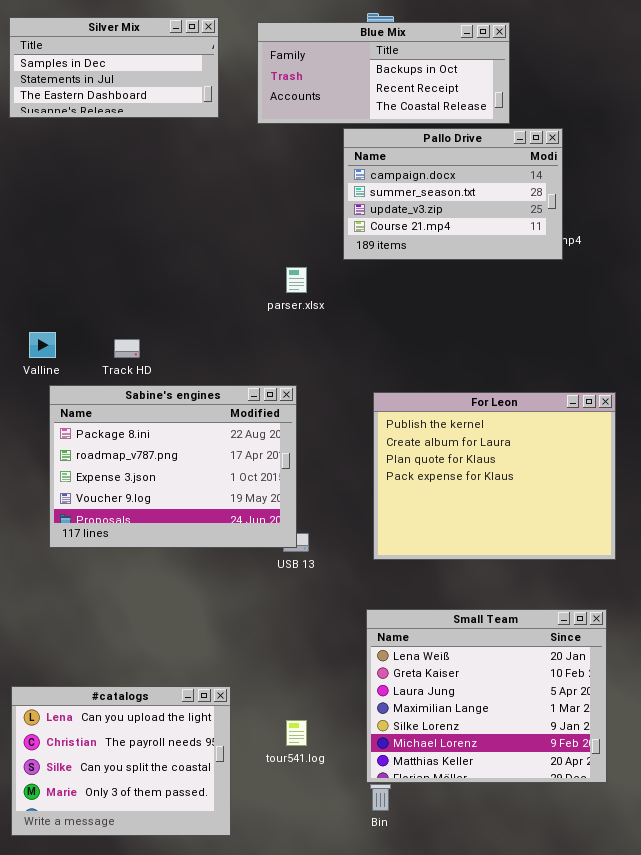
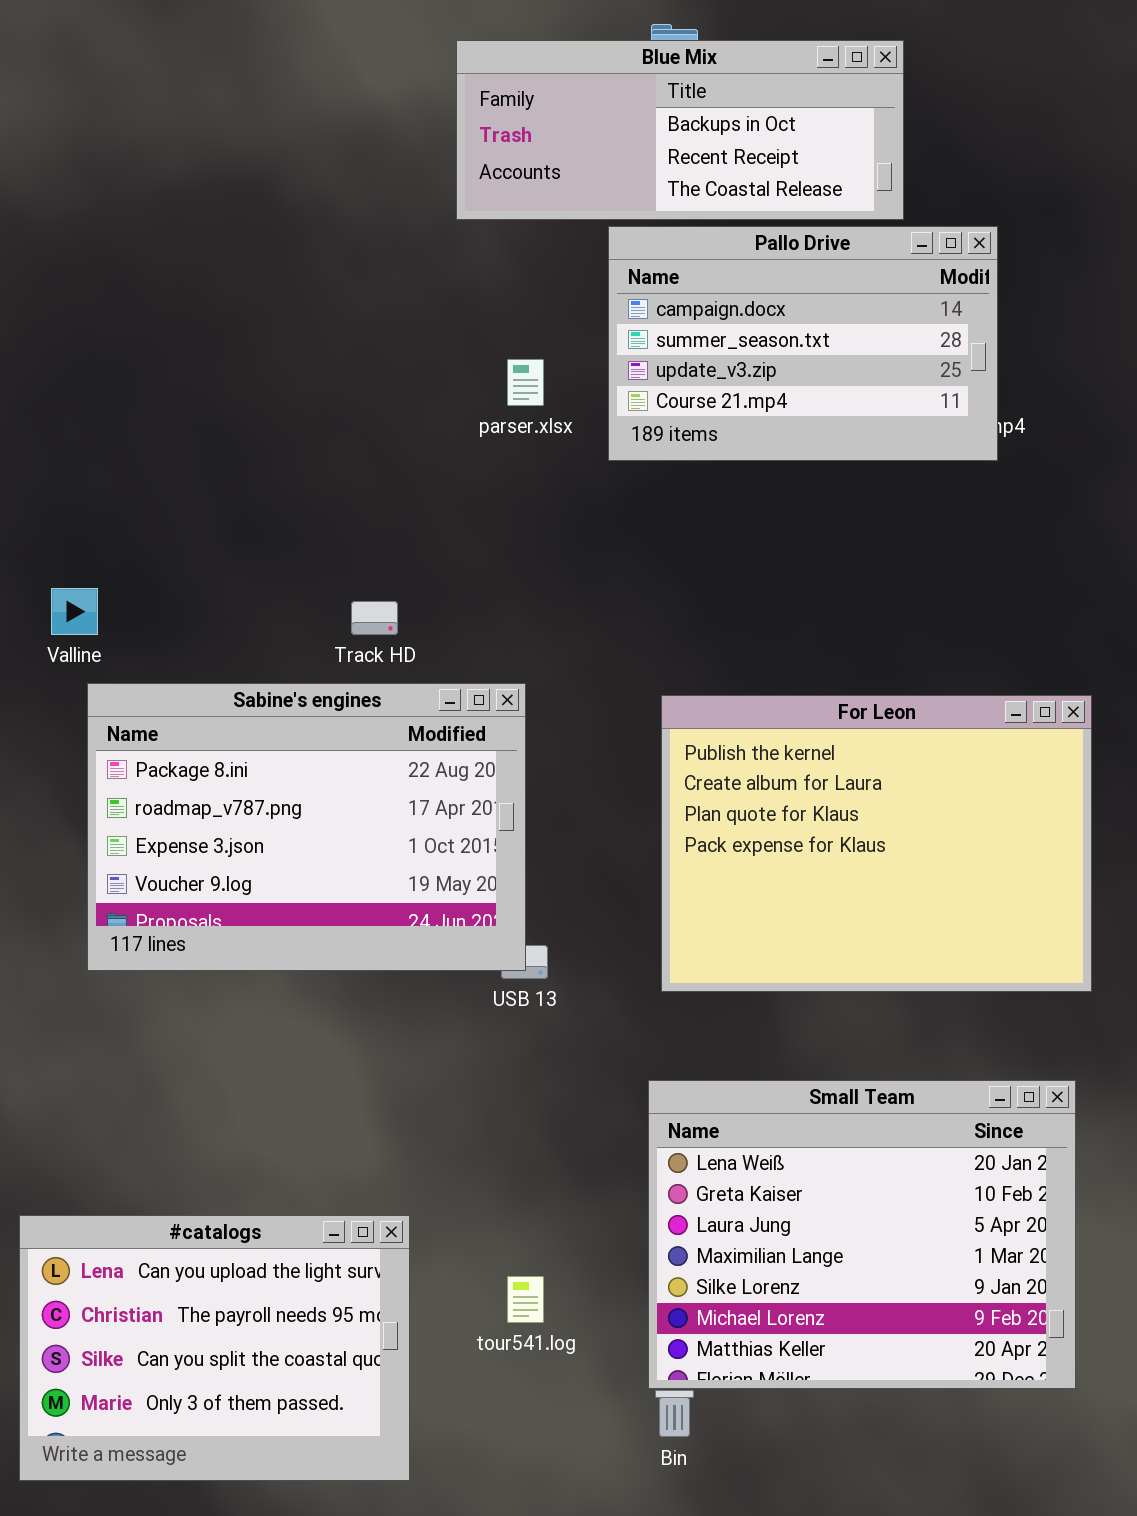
Silver Mix: [9,17,219,118] -> none, closed
parser.xlsx: [286,267,307,293] -> [507,359,544,406], moved
Track HD: [114,339,140,358] -> [351,601,398,635], moved

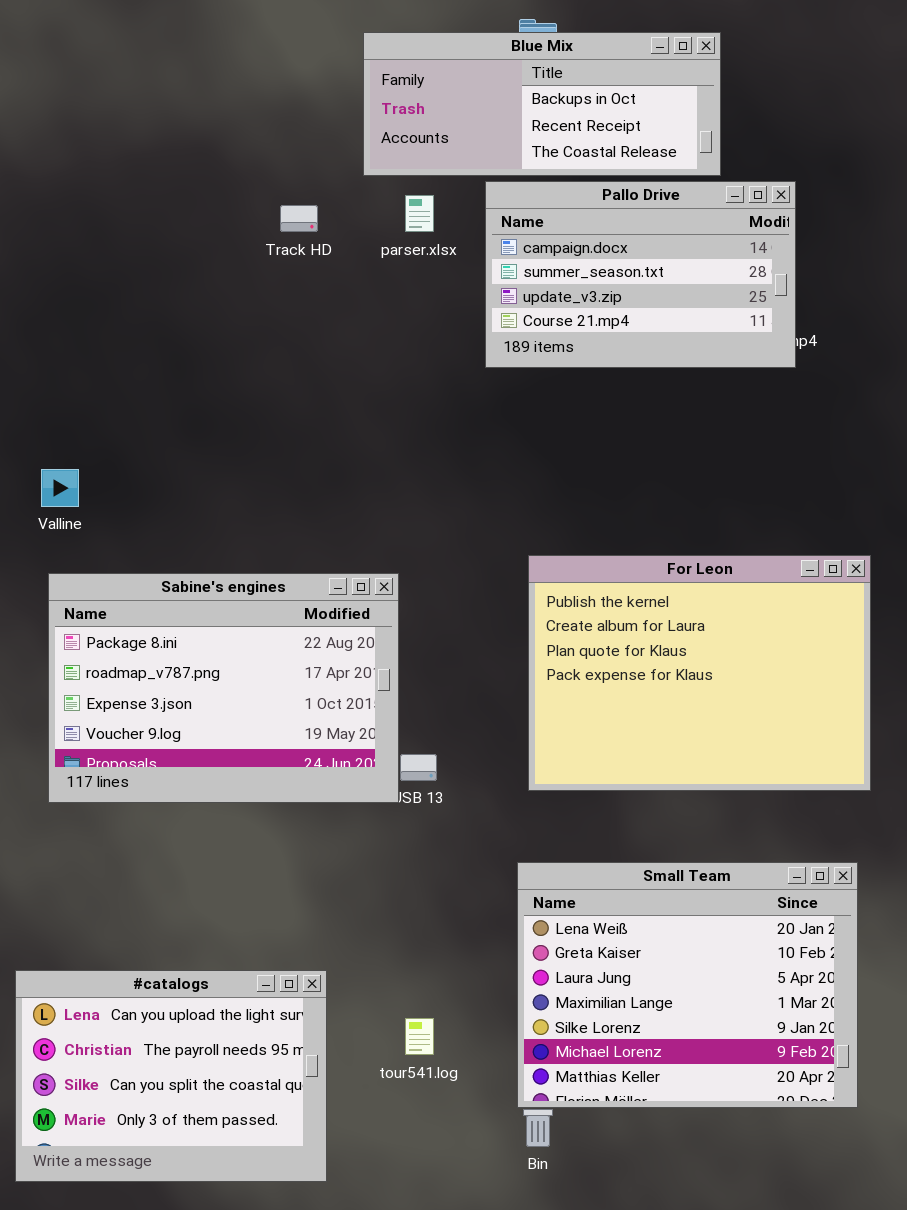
parser.xlsx: [507,359,544,406] -> [405,195,434,232], moved
Track HD: [351,601,398,635] -> [280,205,318,232], moved
Sabine's engines: [87,683,526,971] -> [48,573,399,803], moved

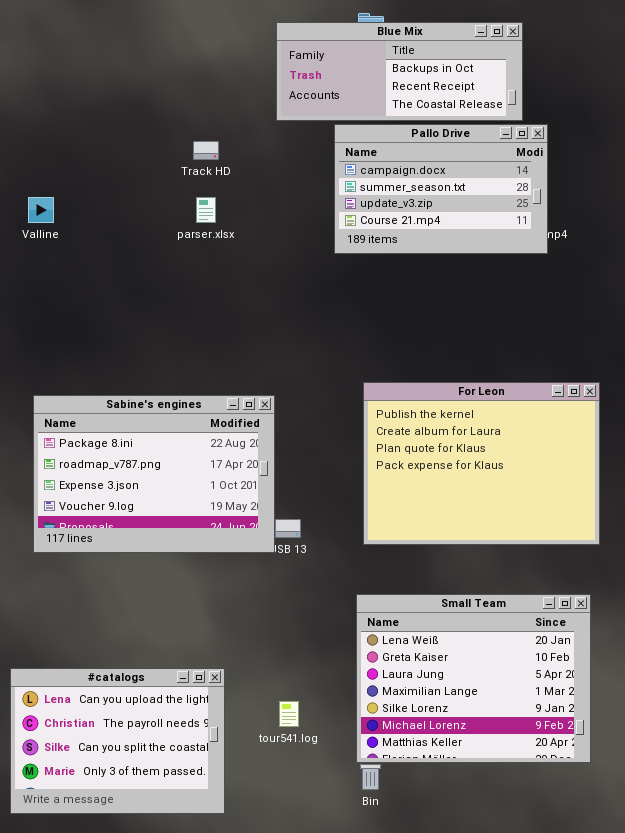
Blue Mix: [363,32,721,176] -> [276,22,523,121], moved
parser.xlsx: [405,195,434,232] -> [196,197,216,223], moved
Valline: [41,469,79,507] -> [28,197,54,223], moved

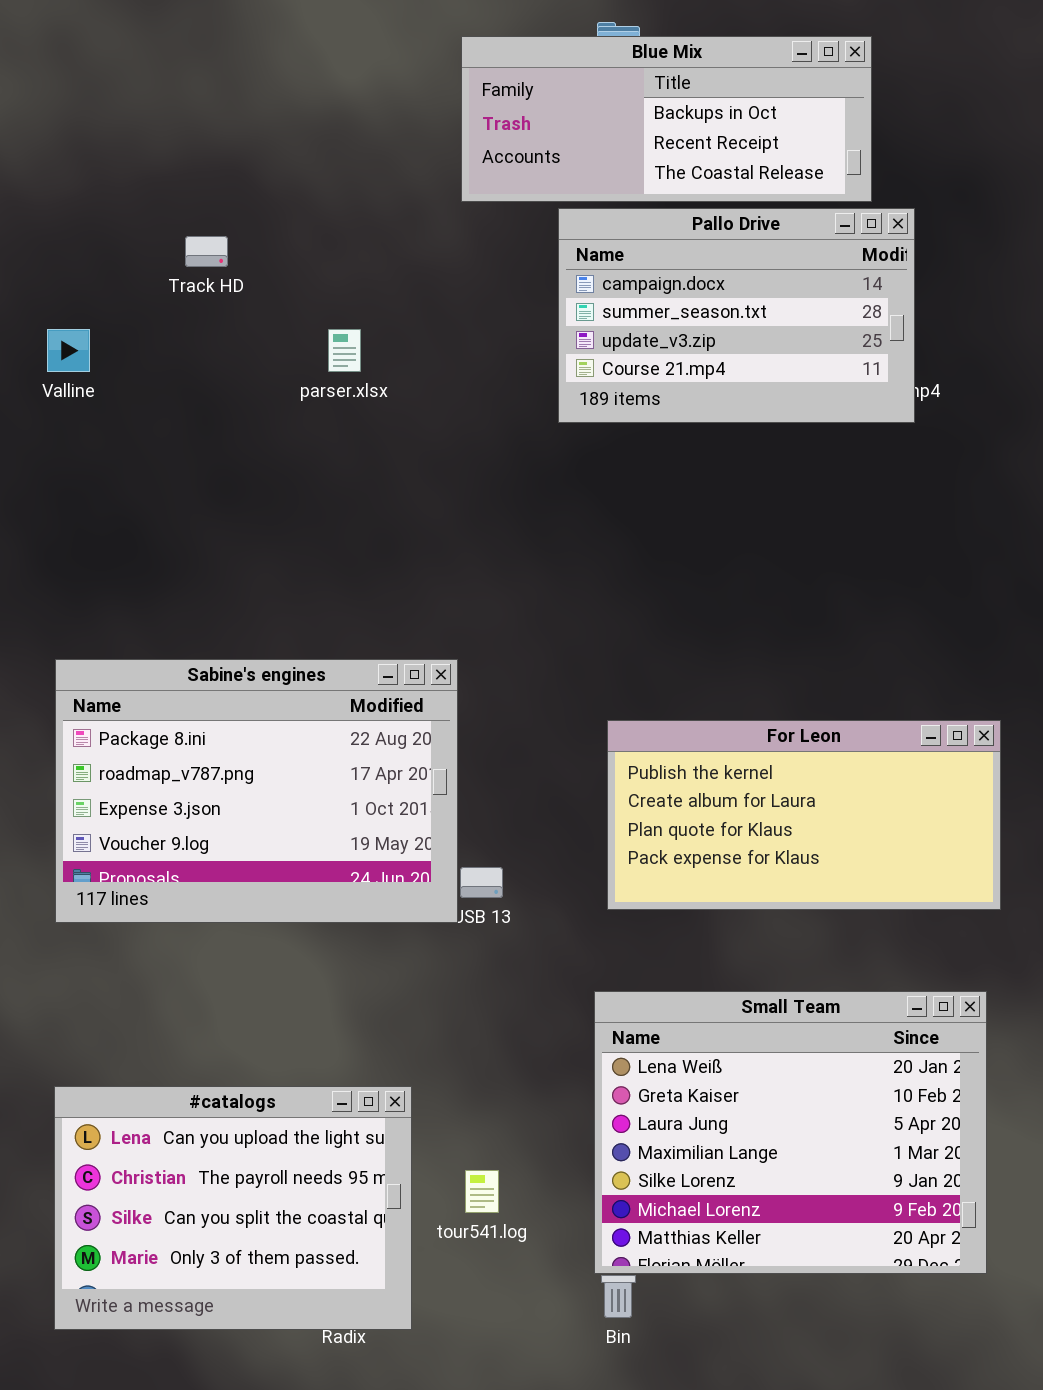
Track HD: [193,141,219,160] -> [185,236,228,267], moved
For Leon: [363,382,600,545] -> [607,720,1001,910], resized
#catalogs: [10,668,225,814] -> [54,1086,412,1330], moved

